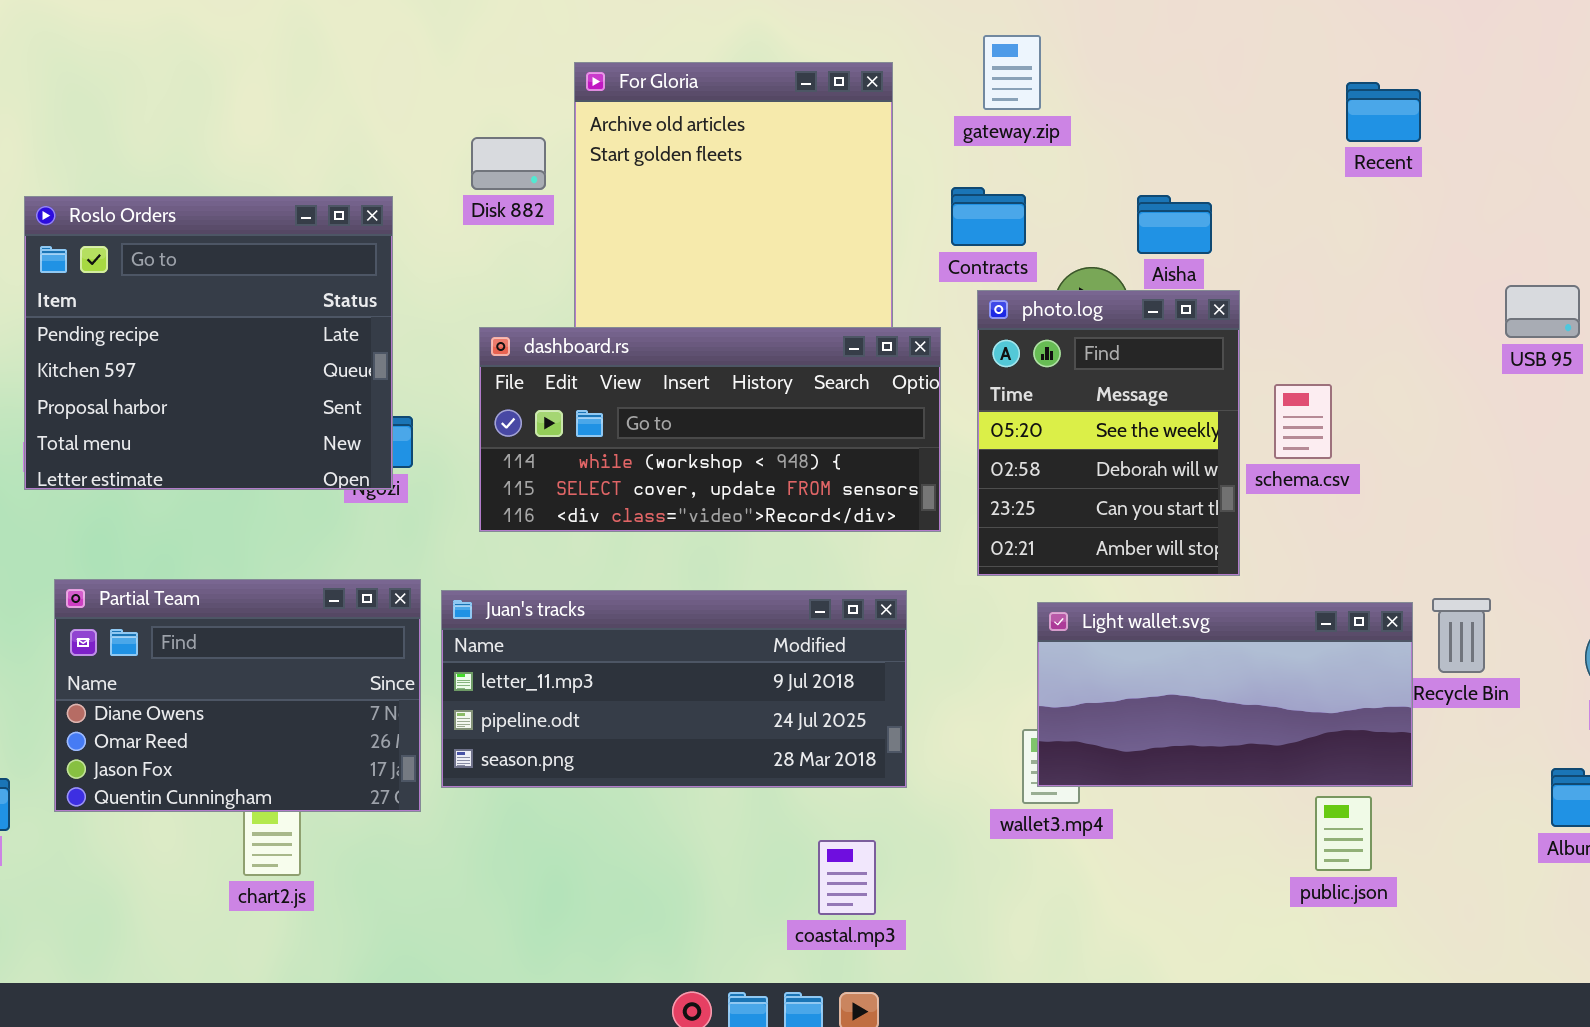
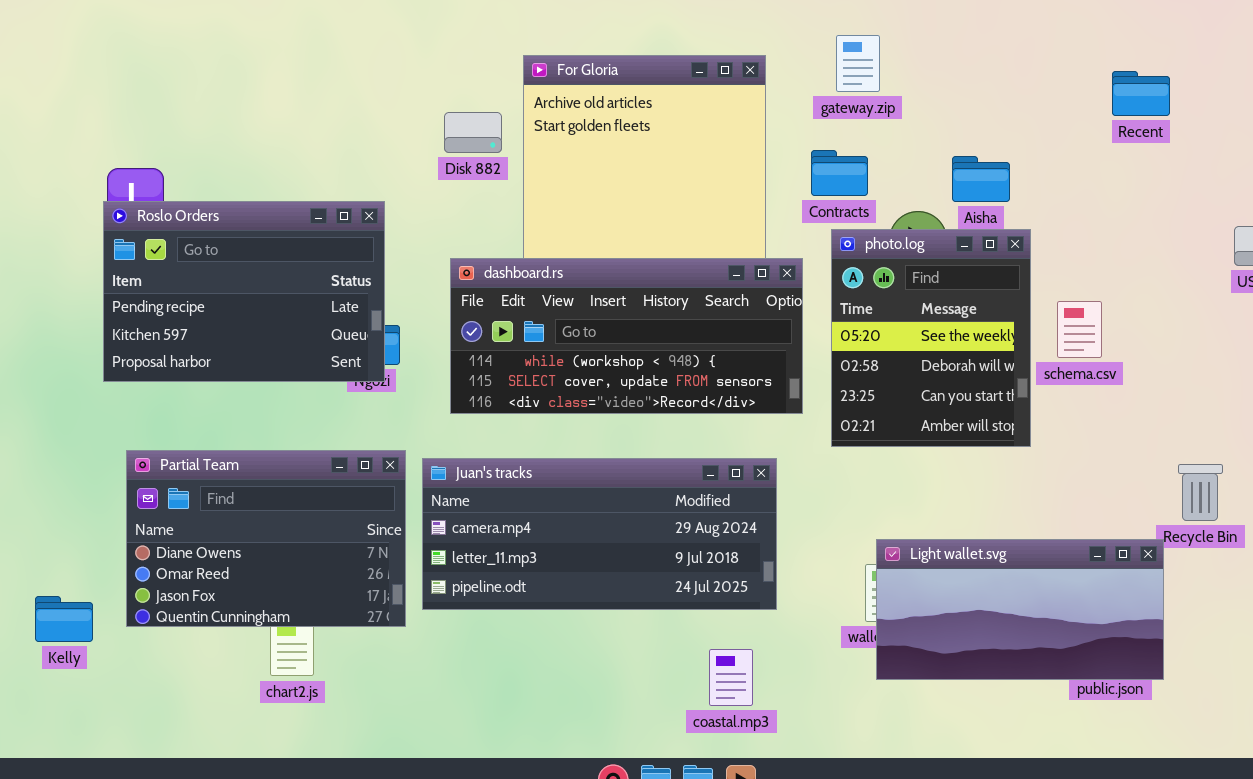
Roslo Orders: [24,196,393,490] -> [103,201,385,382], resized
Juan's tracks: [441,590,907,788] -> [422,458,777,610], scrolled up 1 row
Light wallet.svg: [1037,602,1413,787] -> [876,539,1164,680], moved

